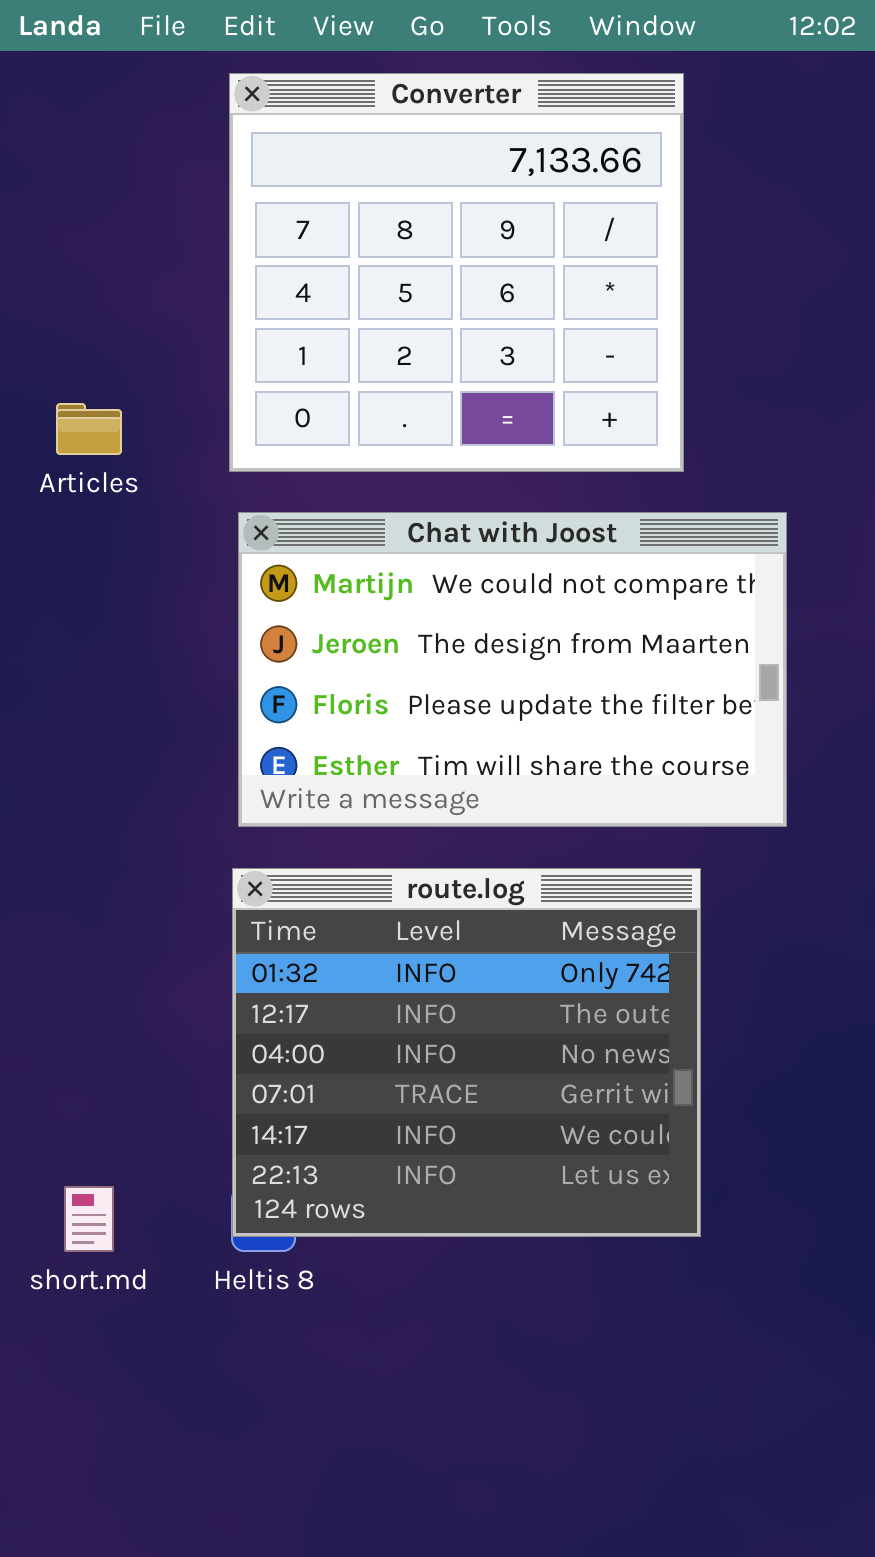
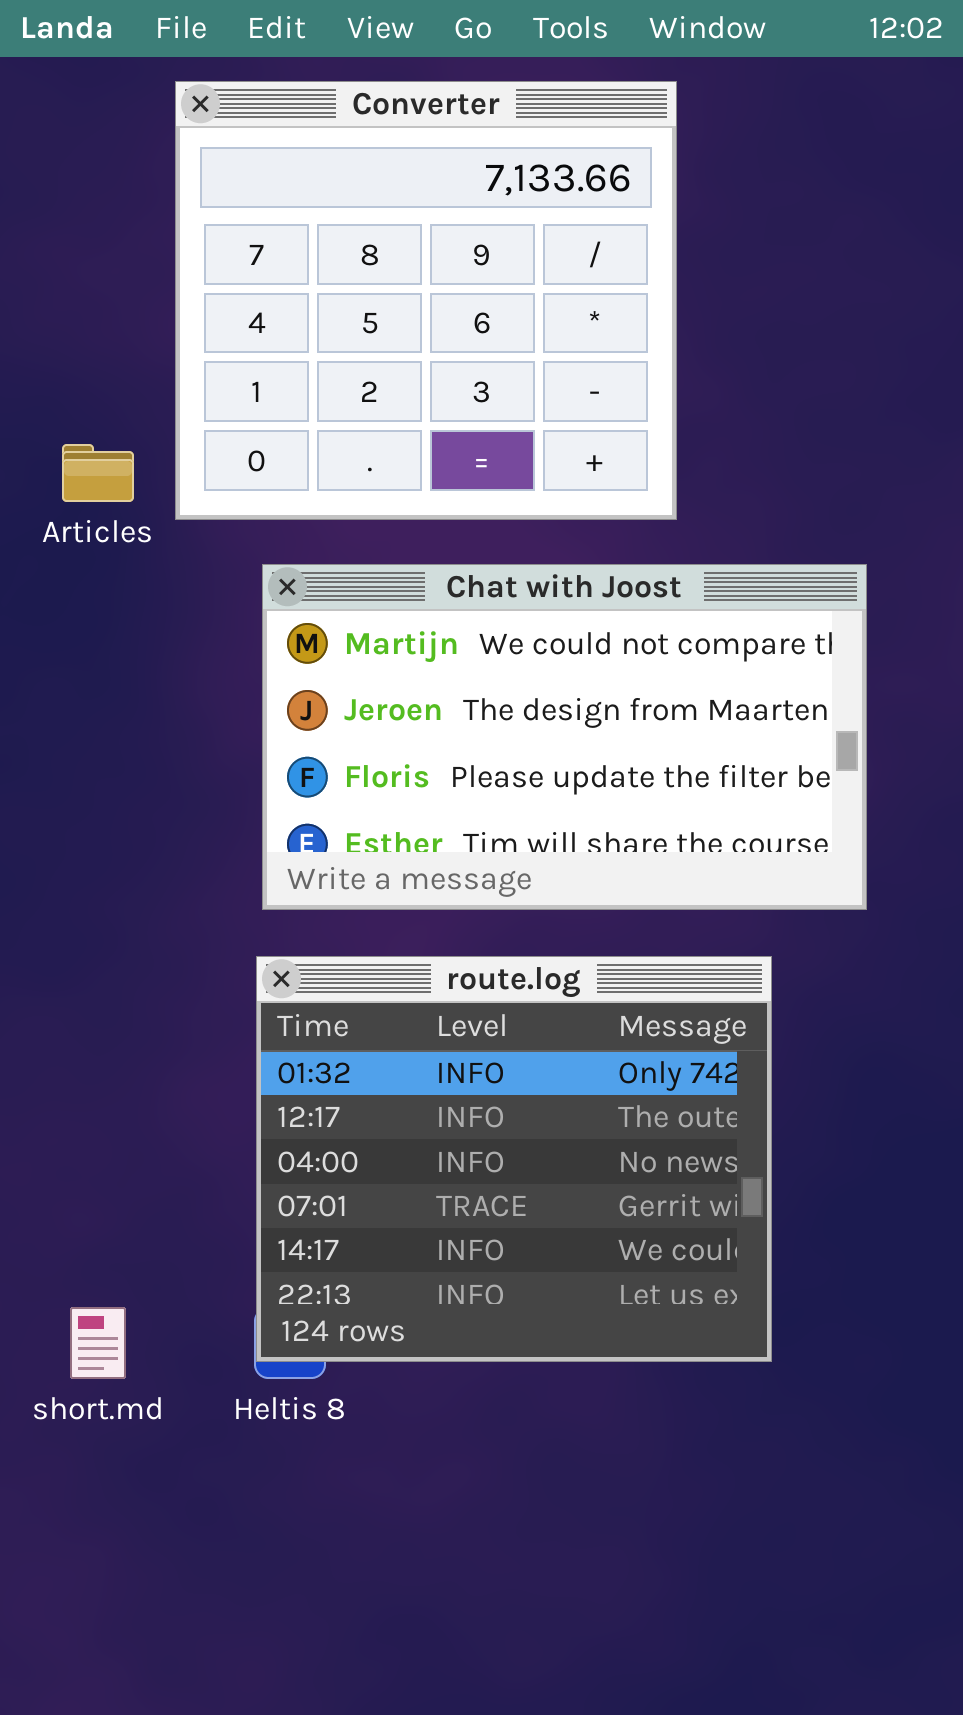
Converter: [229,73,684,472] -> [175,81,677,520], moved

